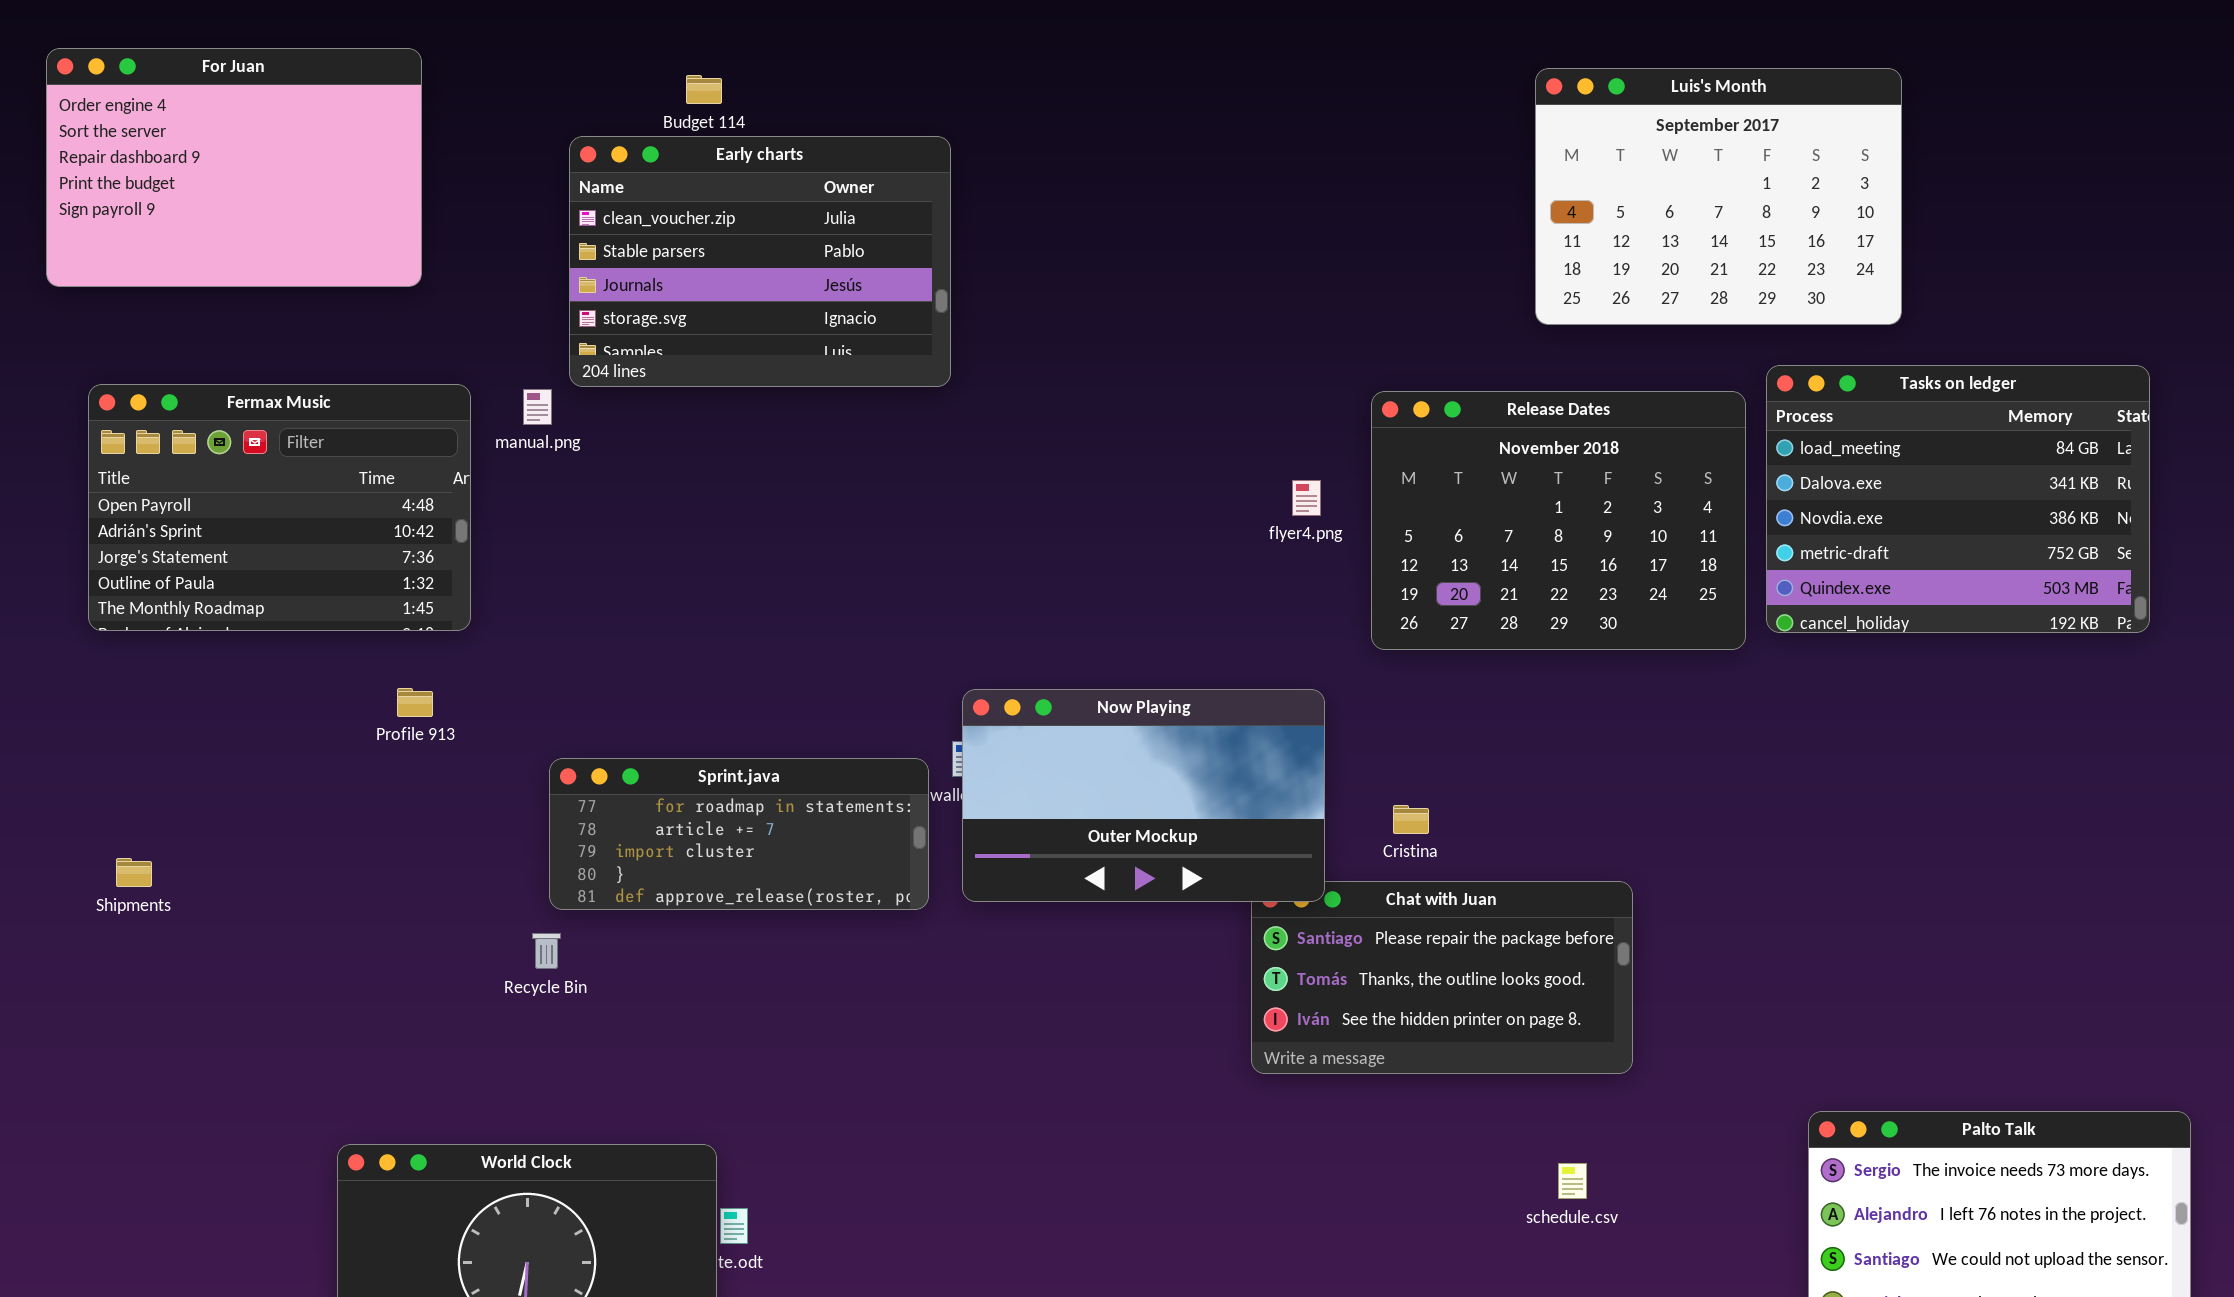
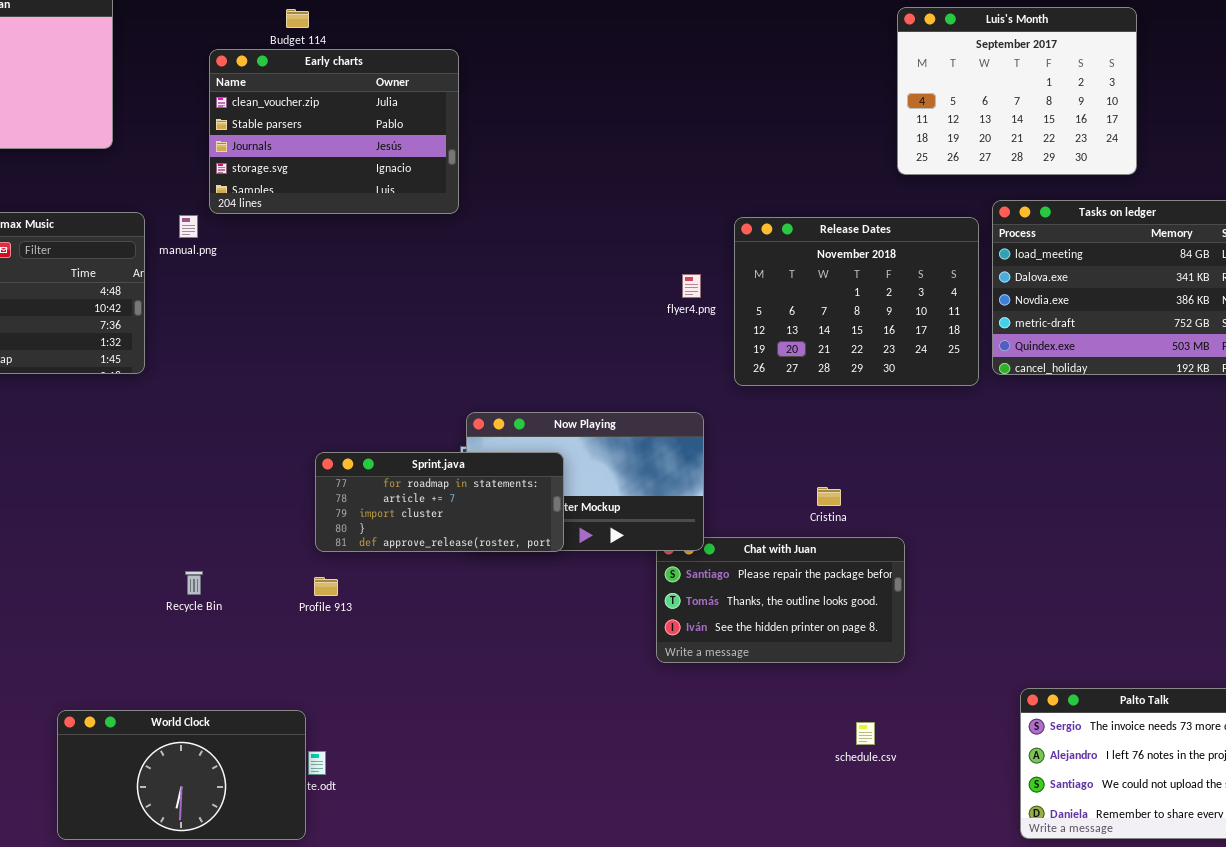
Luis's Month: [1535,68,1902,325] -> [897,7,1137,175], moved
Profile 913: [397,688,433,717] -> [314,577,338,596], moved
Sprint.java: [549,758,929,910] -> [315,452,564,552], moved
Cristina: [1393,805,1429,834] -> [817,487,841,506], moved

